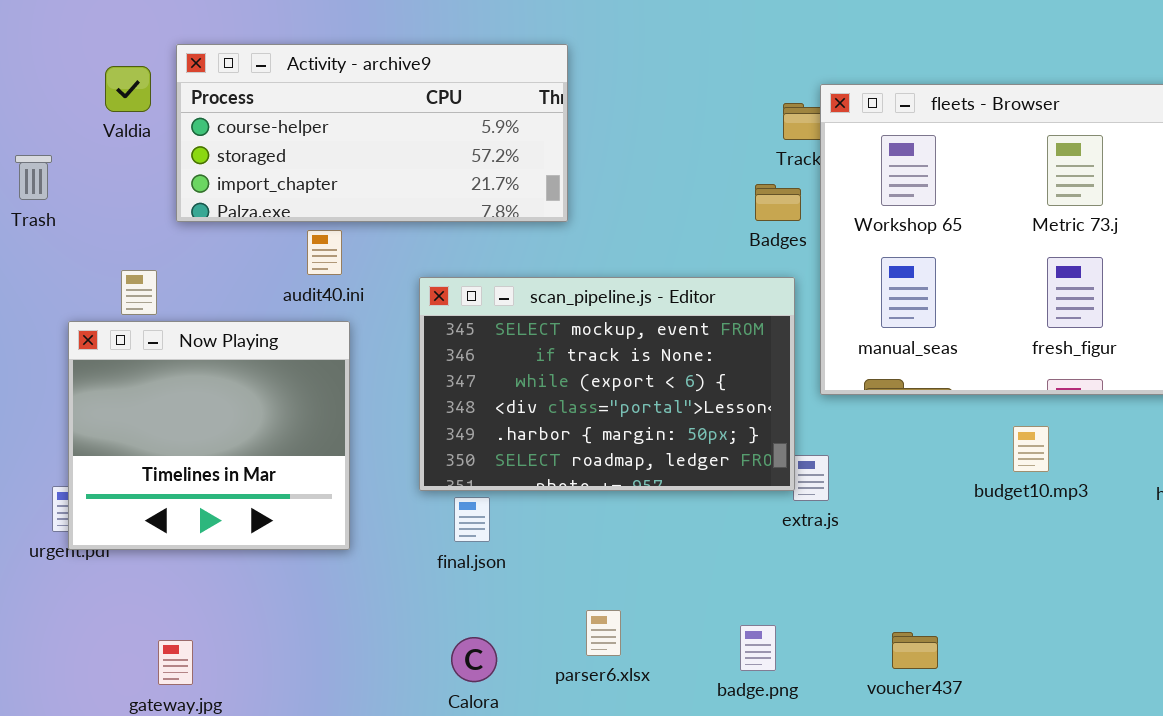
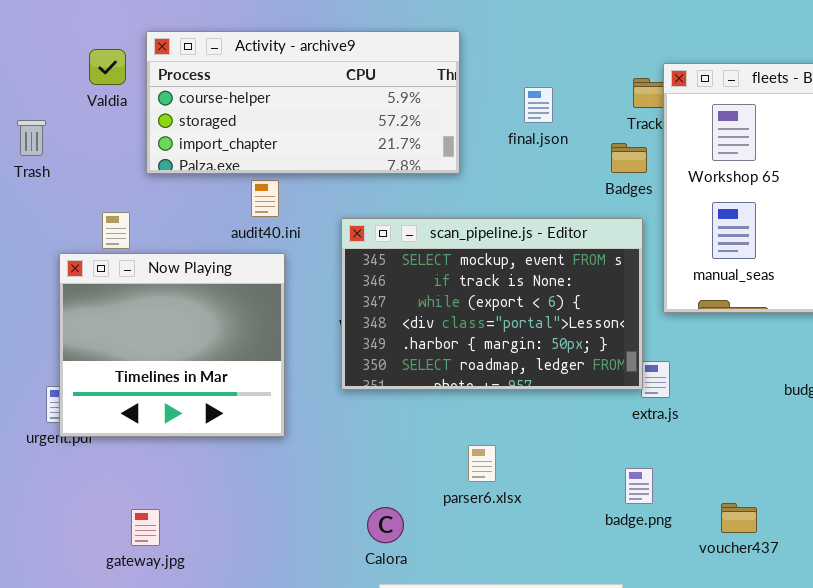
final.json: [454,497,490,542] -> [524,87,553,123], moved
parser6.xlsx: [586,610,621,656] -> [468,445,496,482], moved
badge.png: [740,625,776,671] -> [625,468,653,504], moved

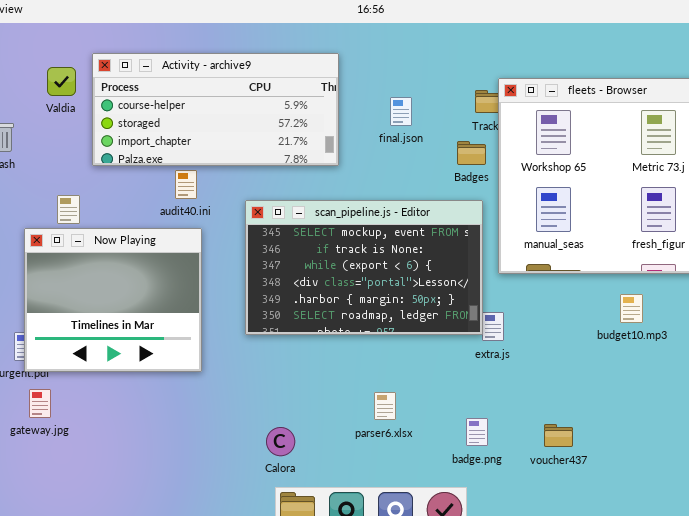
parser6.xlsx: [468,445,496,482] -> [374,392,396,420], moved
badge.png: [625,468,653,504] -> [466,418,488,446], moved
gateway.jpg: [131,509,160,546] -> [29,389,51,418], moved

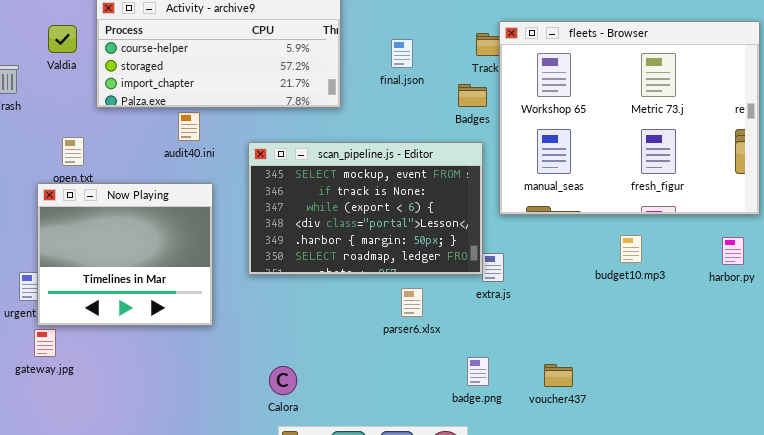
Valdia: [47,67,76,96] -> [48,25,77,53], moved
Now Playing: [24,228,202,372] -> [37,183,213,326], moved
parser6.xlsx: [374,392,396,420] -> [401,288,423,317], moved

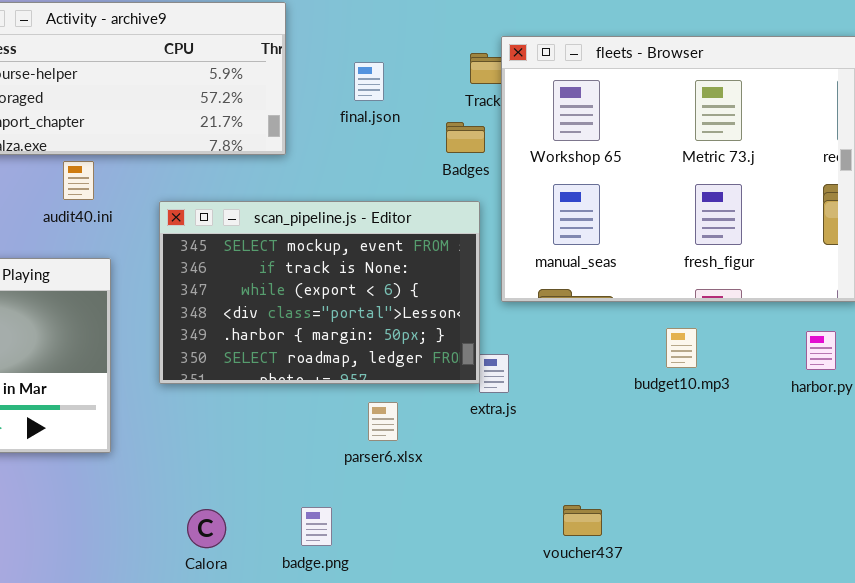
badge.png: [467,357,489,386] -> [301,507,332,546], moved

